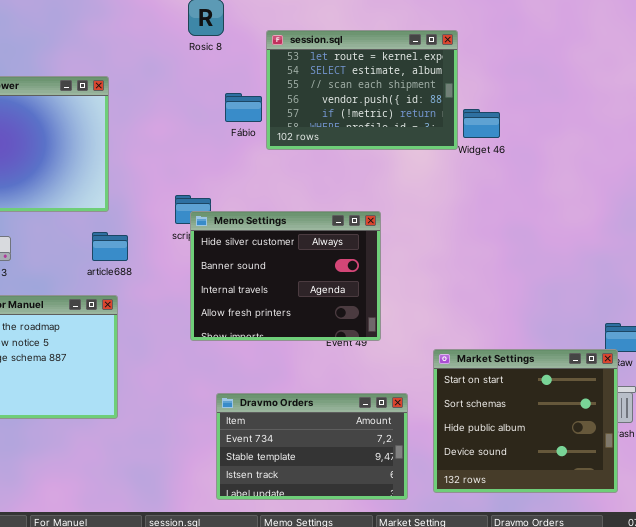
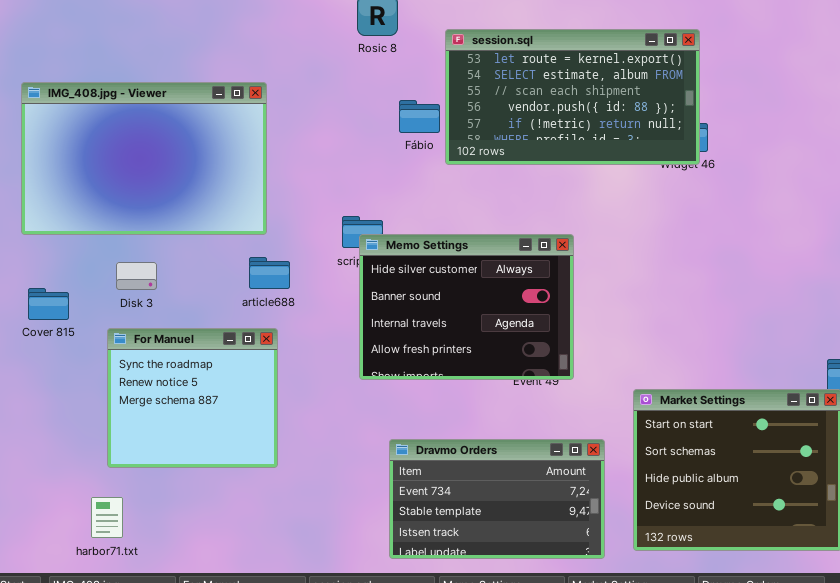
session.sql: [266,30,458,150] -> [445,29,700,165], resized

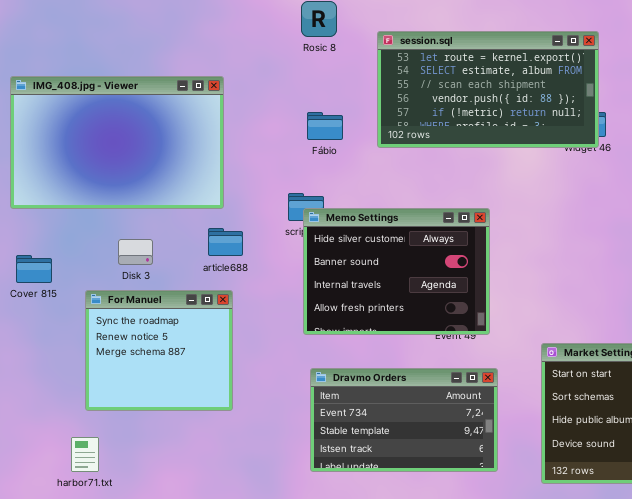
Fábio: [399,100,440,133] -> [307,112,343,140], moved
Disk 3: [116,262,157,290] -> [118,239,153,265], moved
Dravmo Orders: [389,439,605,559] -> [310,368,498,472], moved

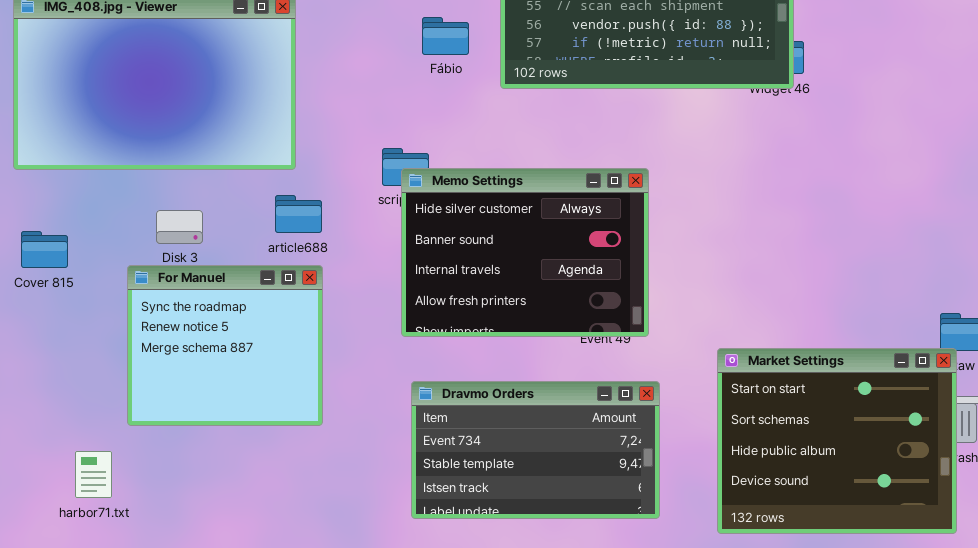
Fábio: [307,112,343,140] -> [422,17,469,55], moved
For Manuel: [85,290,233,411] -> [127,265,323,426], moved
harbor71.txt: [71,437,99,472] -> [75,451,112,498], moved

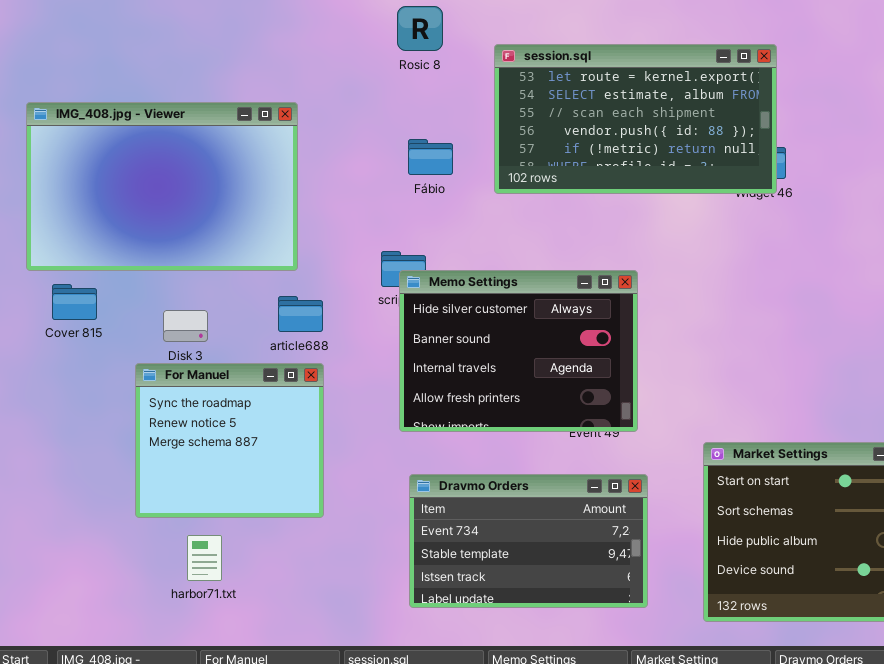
Fábio: [422,17,469,55] -> [408,139,453,175], moved
Cover 815: [21,231,68,268] -> [52,284,97,320], moved
harbor71.txt: [75,451,112,498] -> [187,535,222,581], moved

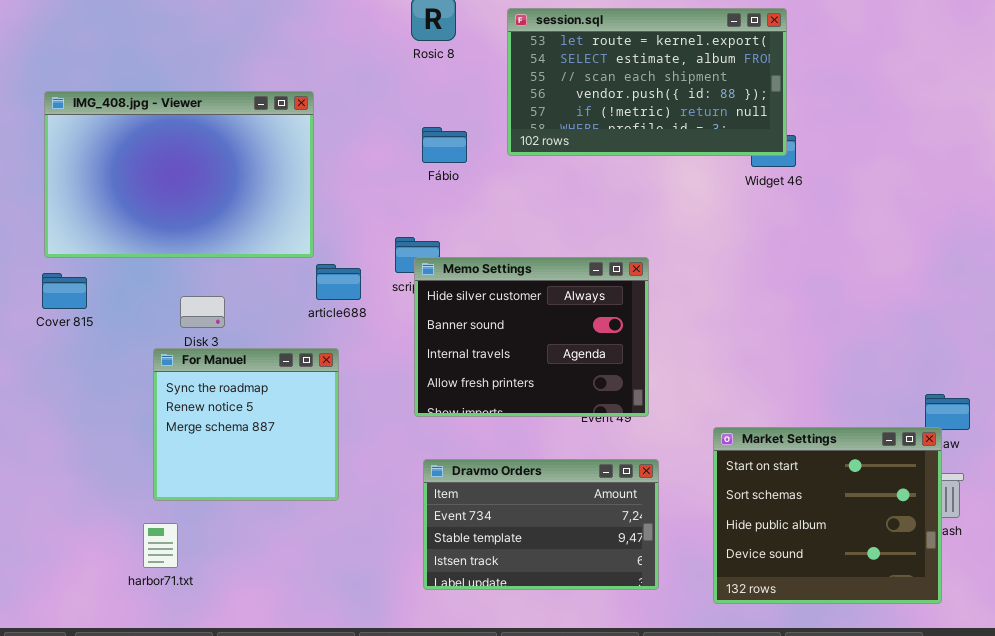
session.sql: [494,44,777,194] -> [507,8,787,156], moved
Cover 815: [52,284,97,320] -> [42,273,87,309], moved
article688: [278,296,323,332] -> [316,264,361,300], moved
harbor71.txt: [187,535,222,581] -> [143,523,178,568], moved

